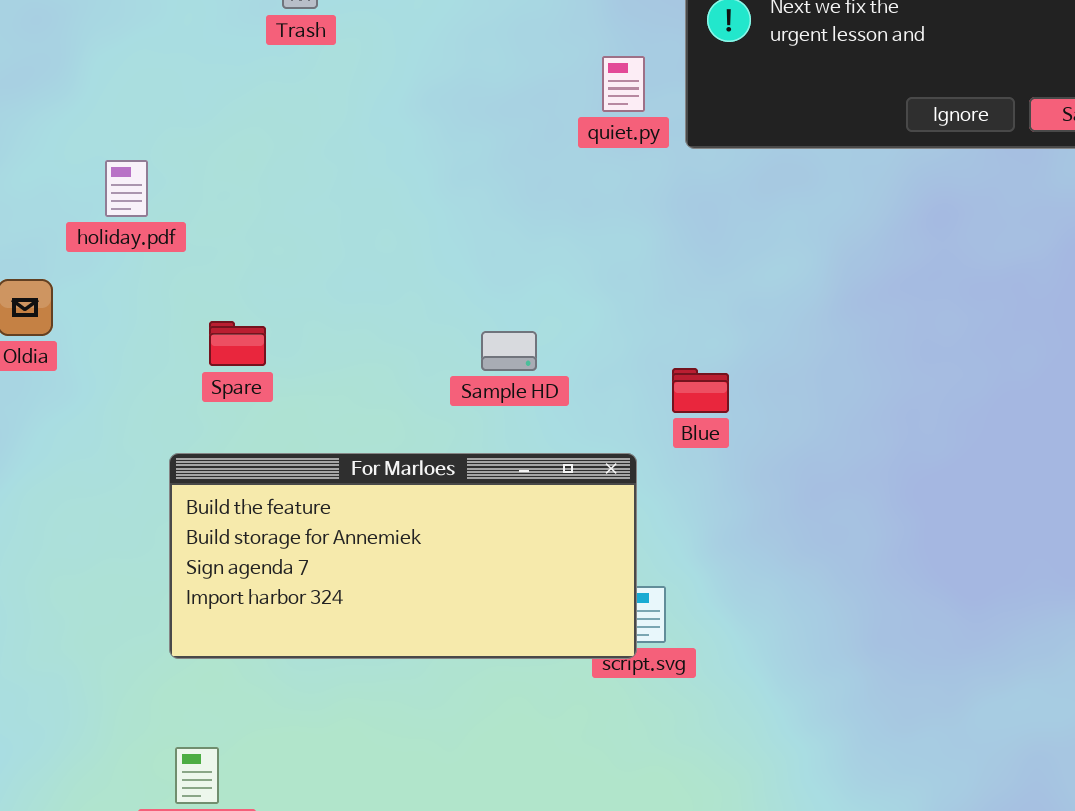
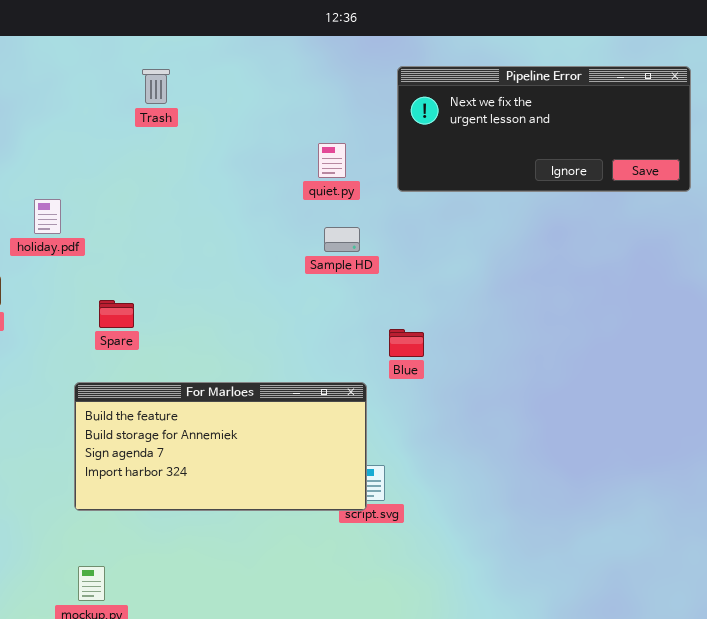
quiet.py: [602,56,645,112] -> [318,143,346,178], moved
Sample HD: [481,331,537,371] -> [324,227,360,252], moved

